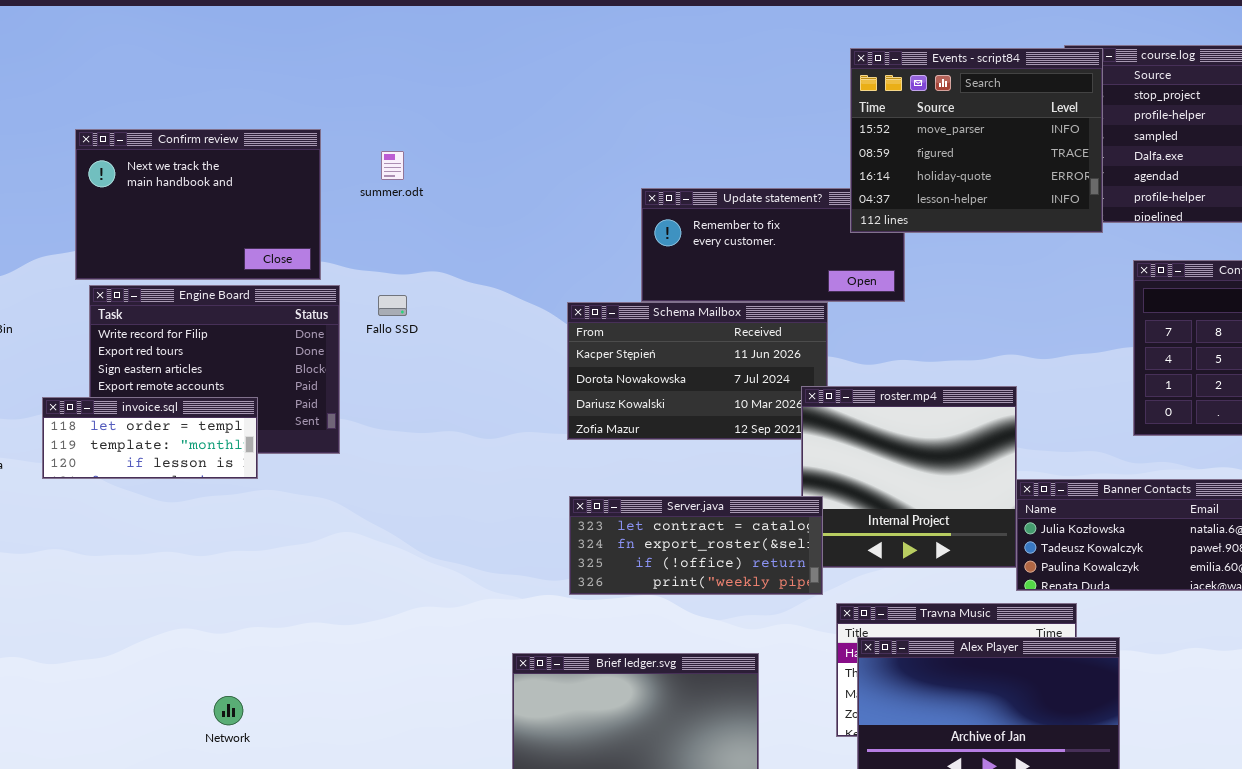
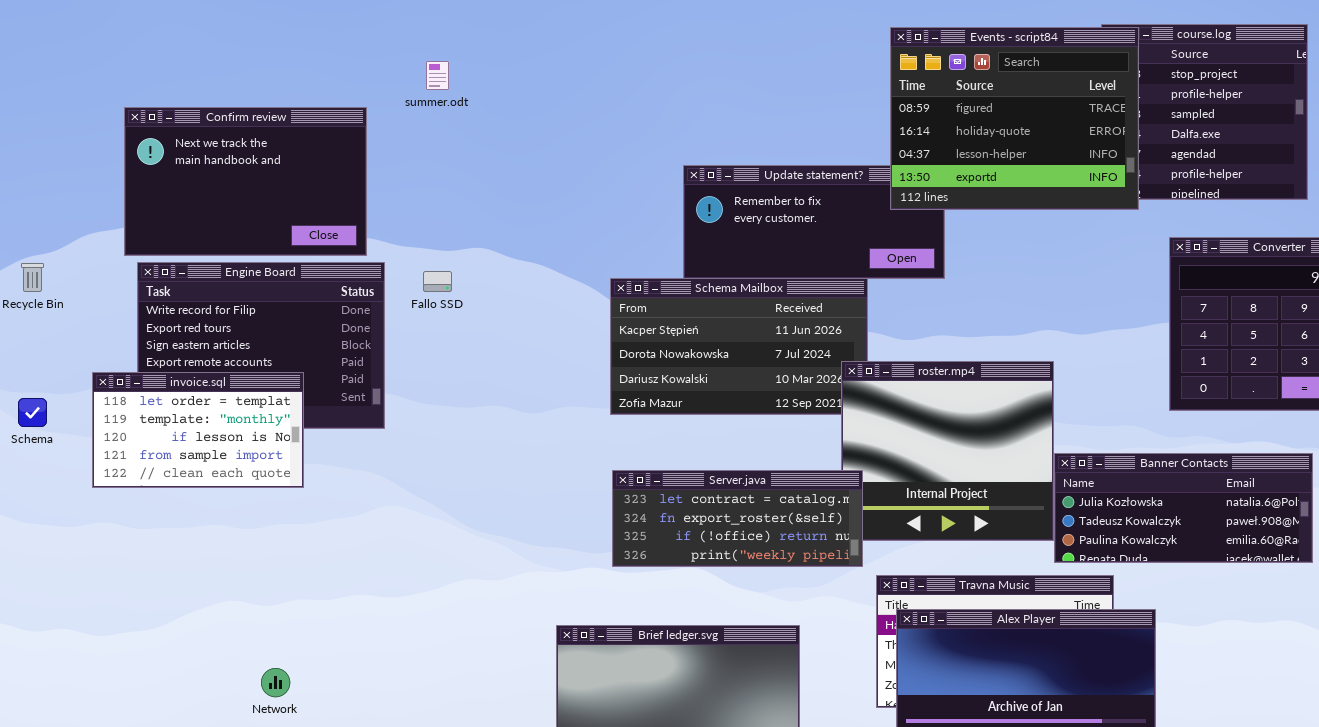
Events - script84: [850,48,1103,233] -> [890,27,1139,210], scrolled down 1 row
summer.odt: [381,151,404,180] -> [426,61,449,90], moved
invoice.sql: [42,397,258,479] -> [92,372,304,488], resized

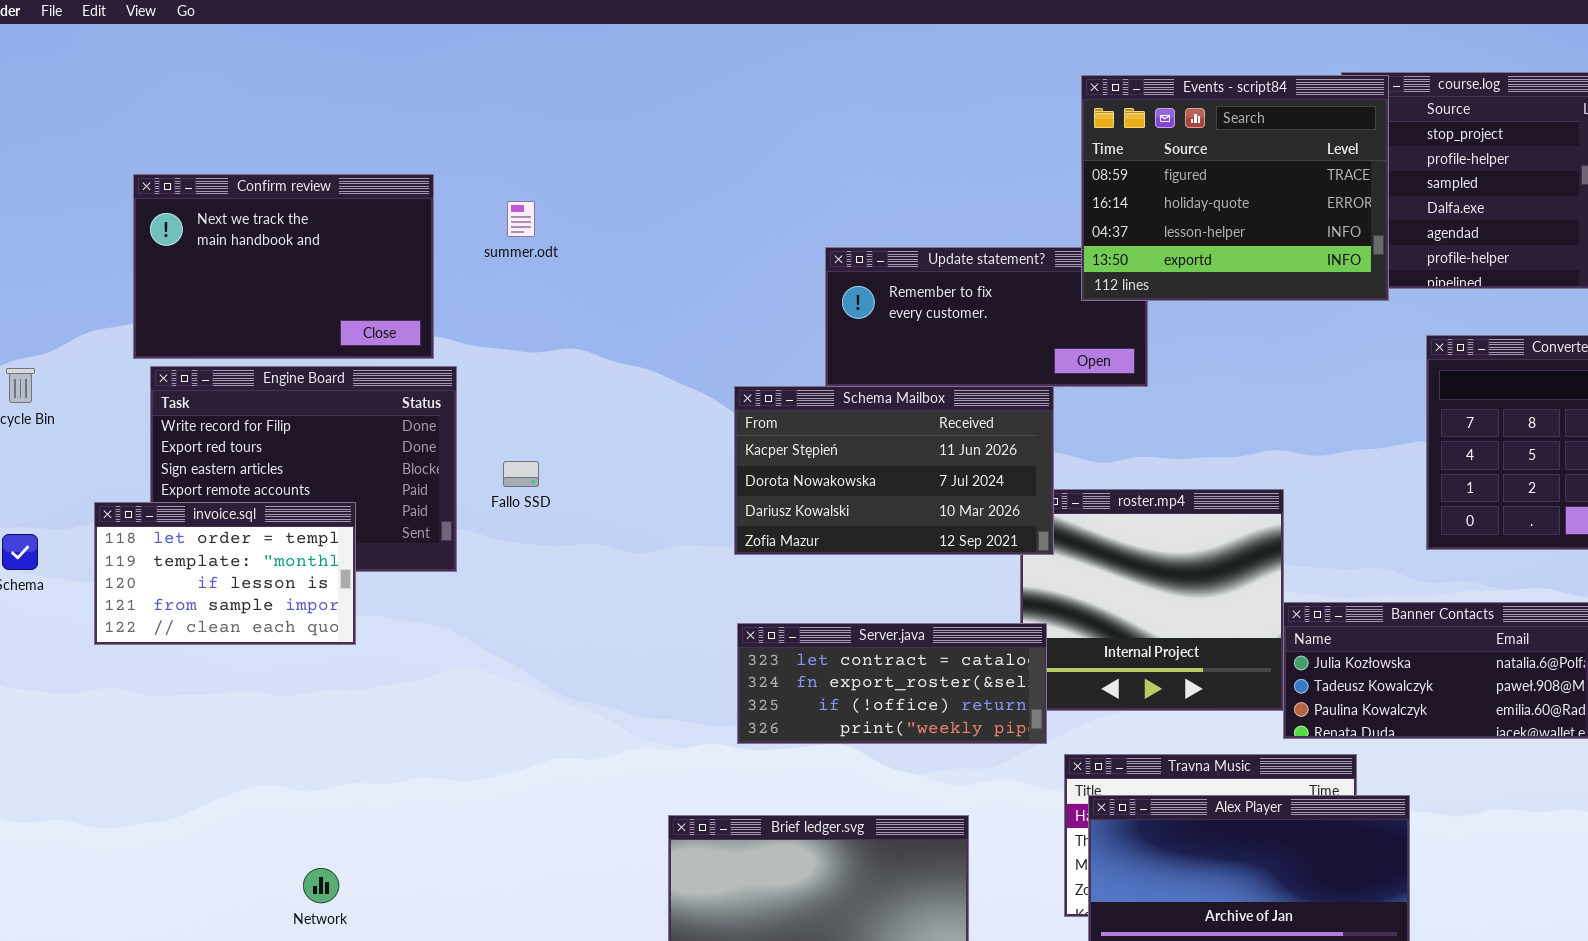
summer.odt: [426,61,449,90] -> [507,201,535,237], moved
Fallo SSD: [423,271,452,292] -> [503,461,539,487], moved
Schema Mailbox: [610,278,868,415] -> [734,386,1054,555], raised

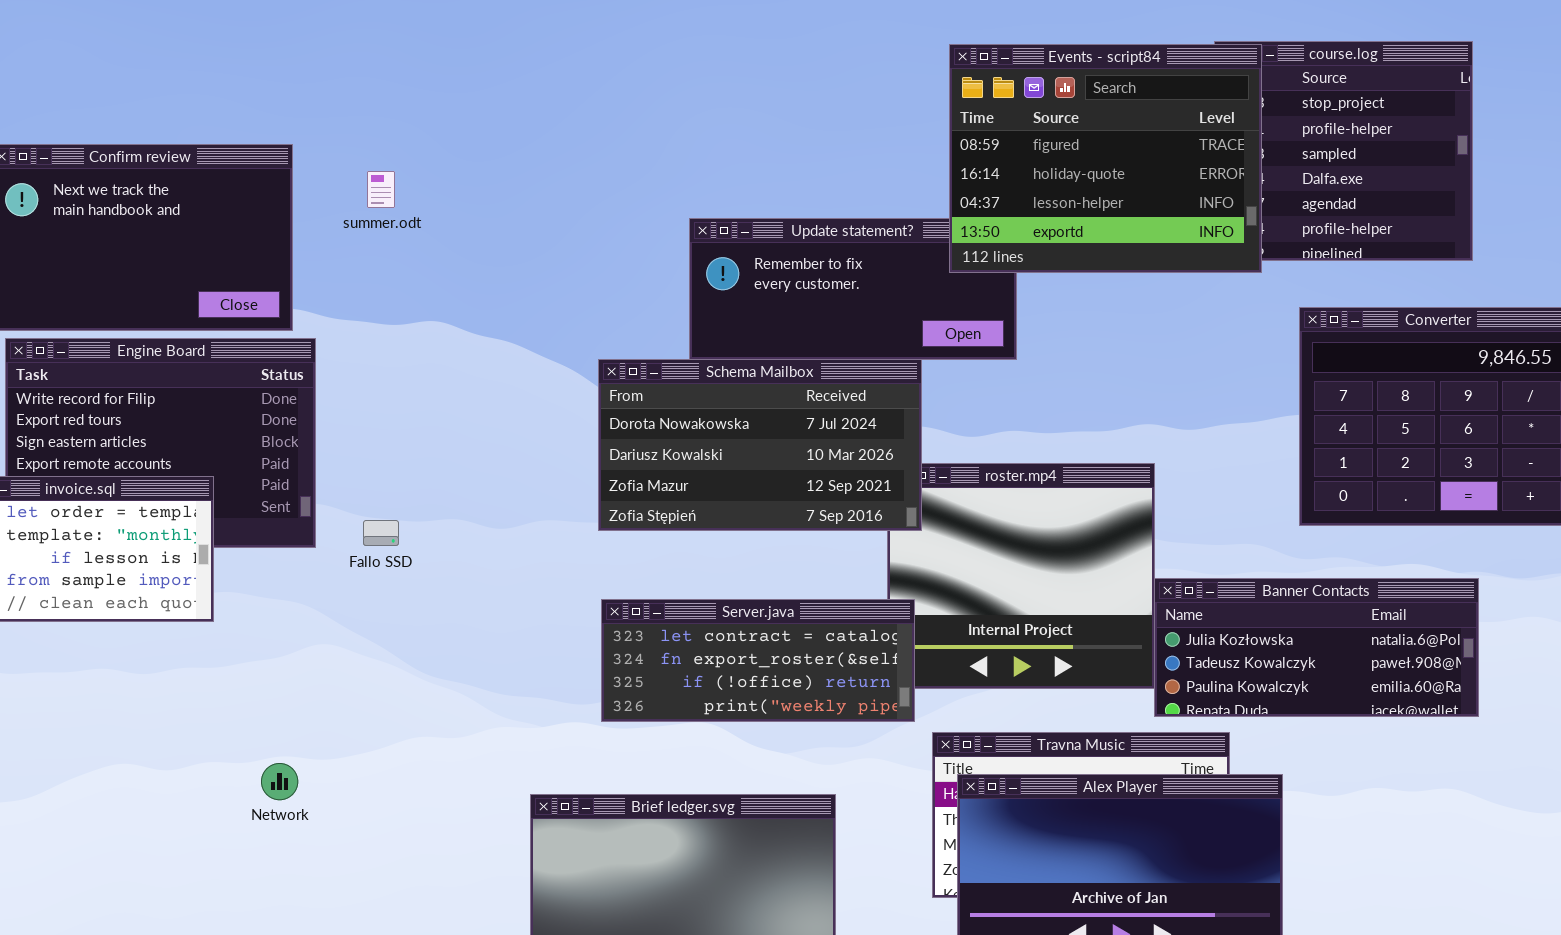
Schema Mailbox: [734,386,1054,555] -> [598,359,922,531], scrolled down 1 row
Fallo SSD: [503,461,539,487] -> [363,520,399,546], moved
Network: [303,868,339,903] -> [261,763,298,800], moved

